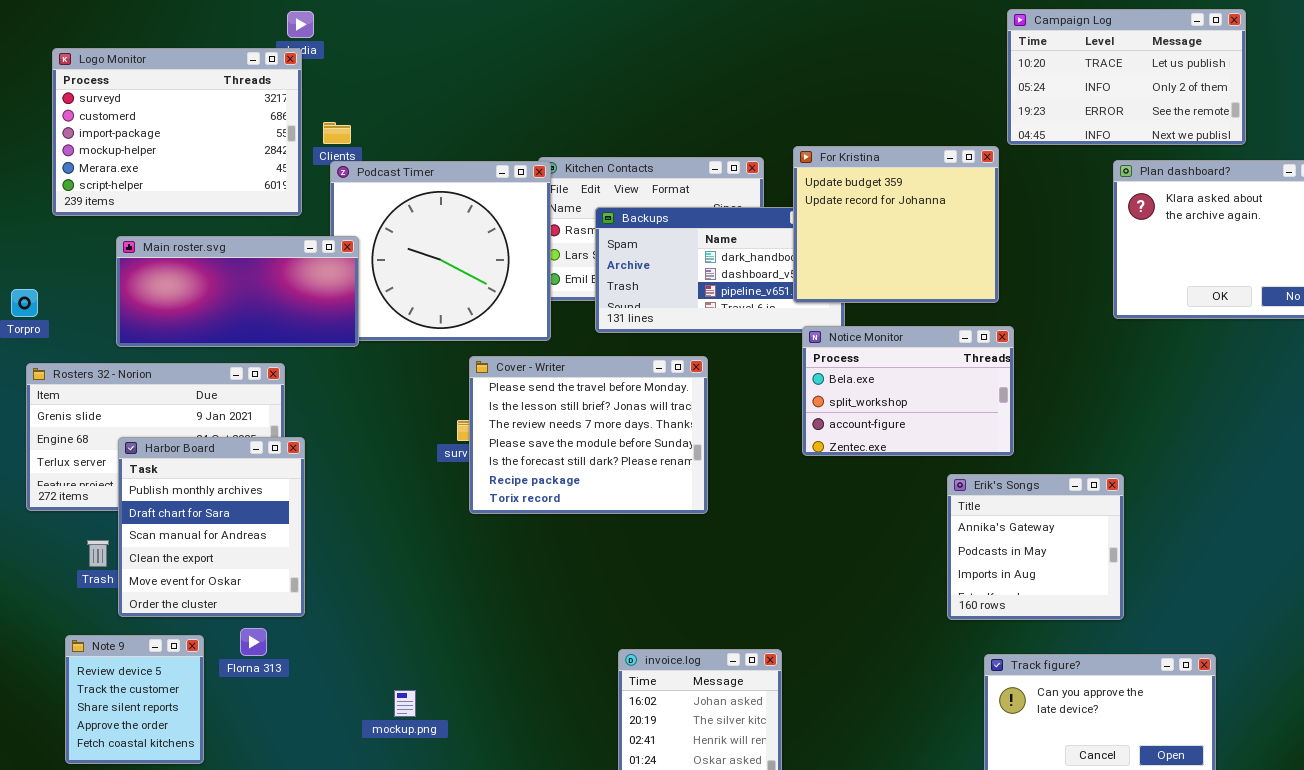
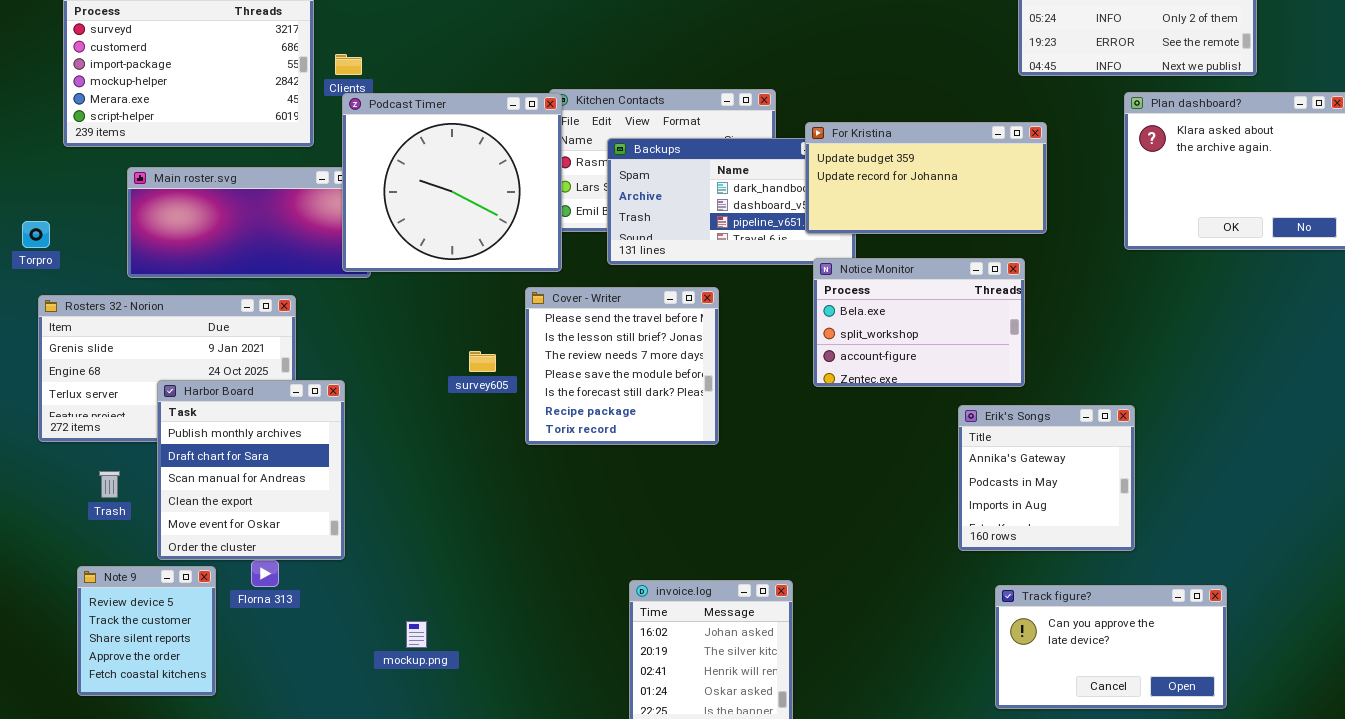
For Kristina: [793,146,999,303] -> [805,122,1047,234], resized
Podcast Timer: [330,161,551,341] -> [342,93,562,272], raised
Cover - Writer: [469,356,708,514] -> [525,287,719,445], resized
Harbor Board: [118,437,305,617] -> [157,380,345,560], moved

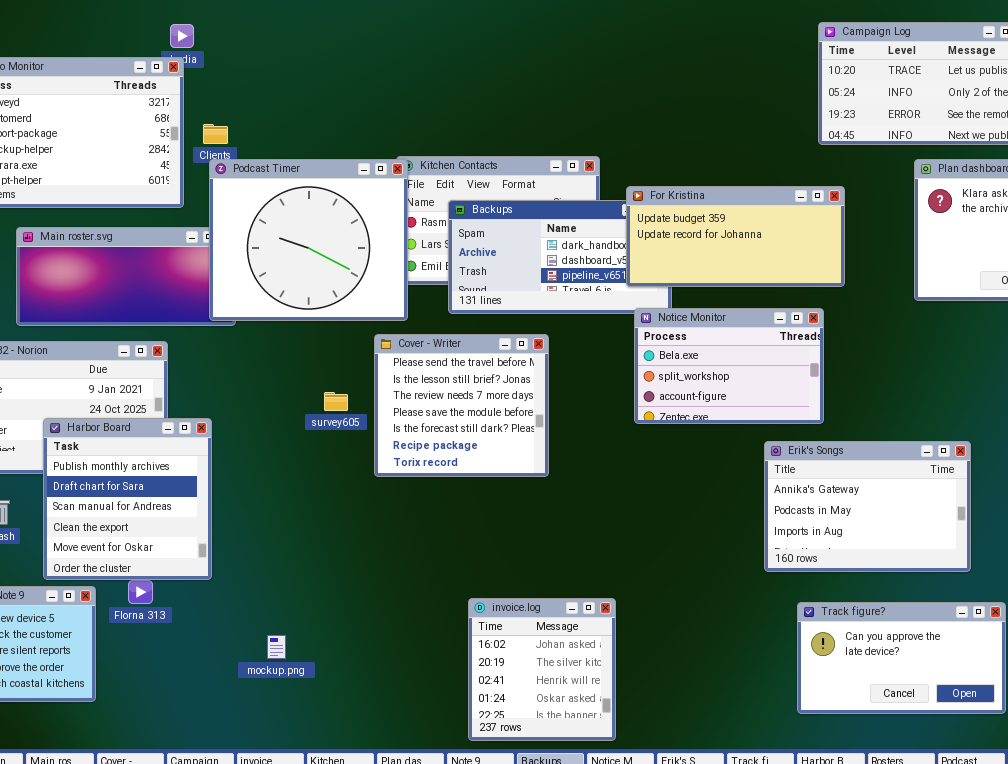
Erik's Songs: [958,405,1135,551] -> [764,441,971,572], resized

